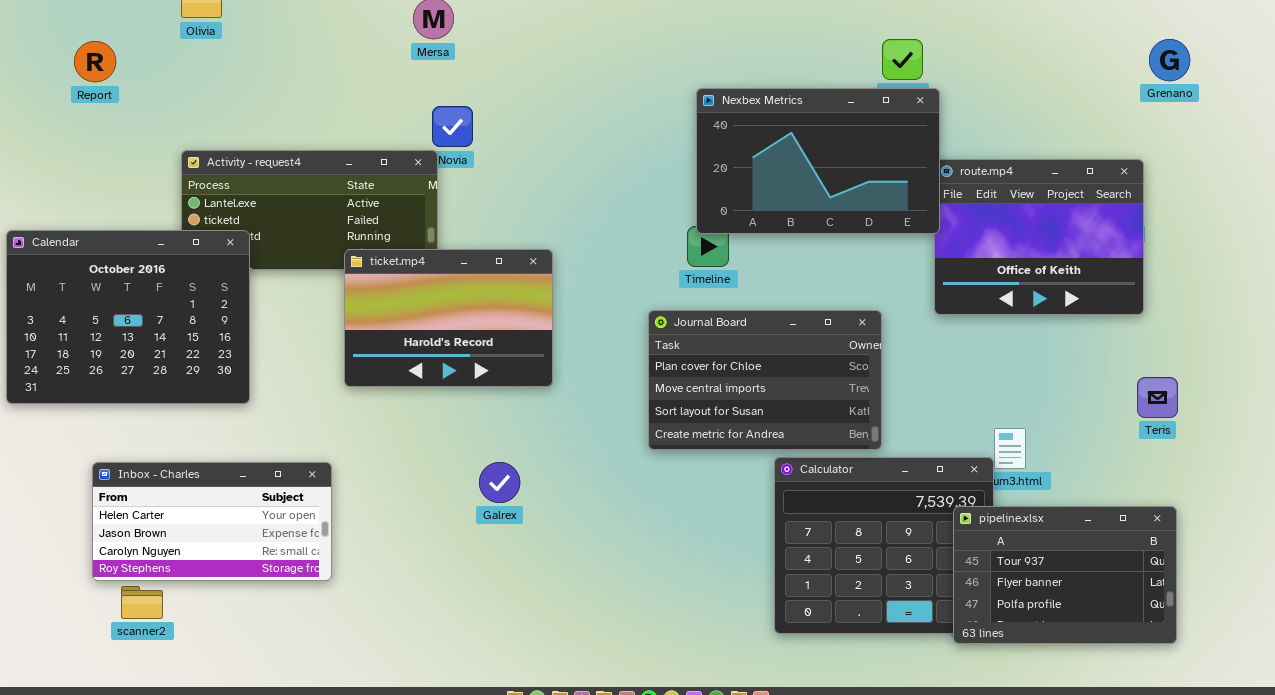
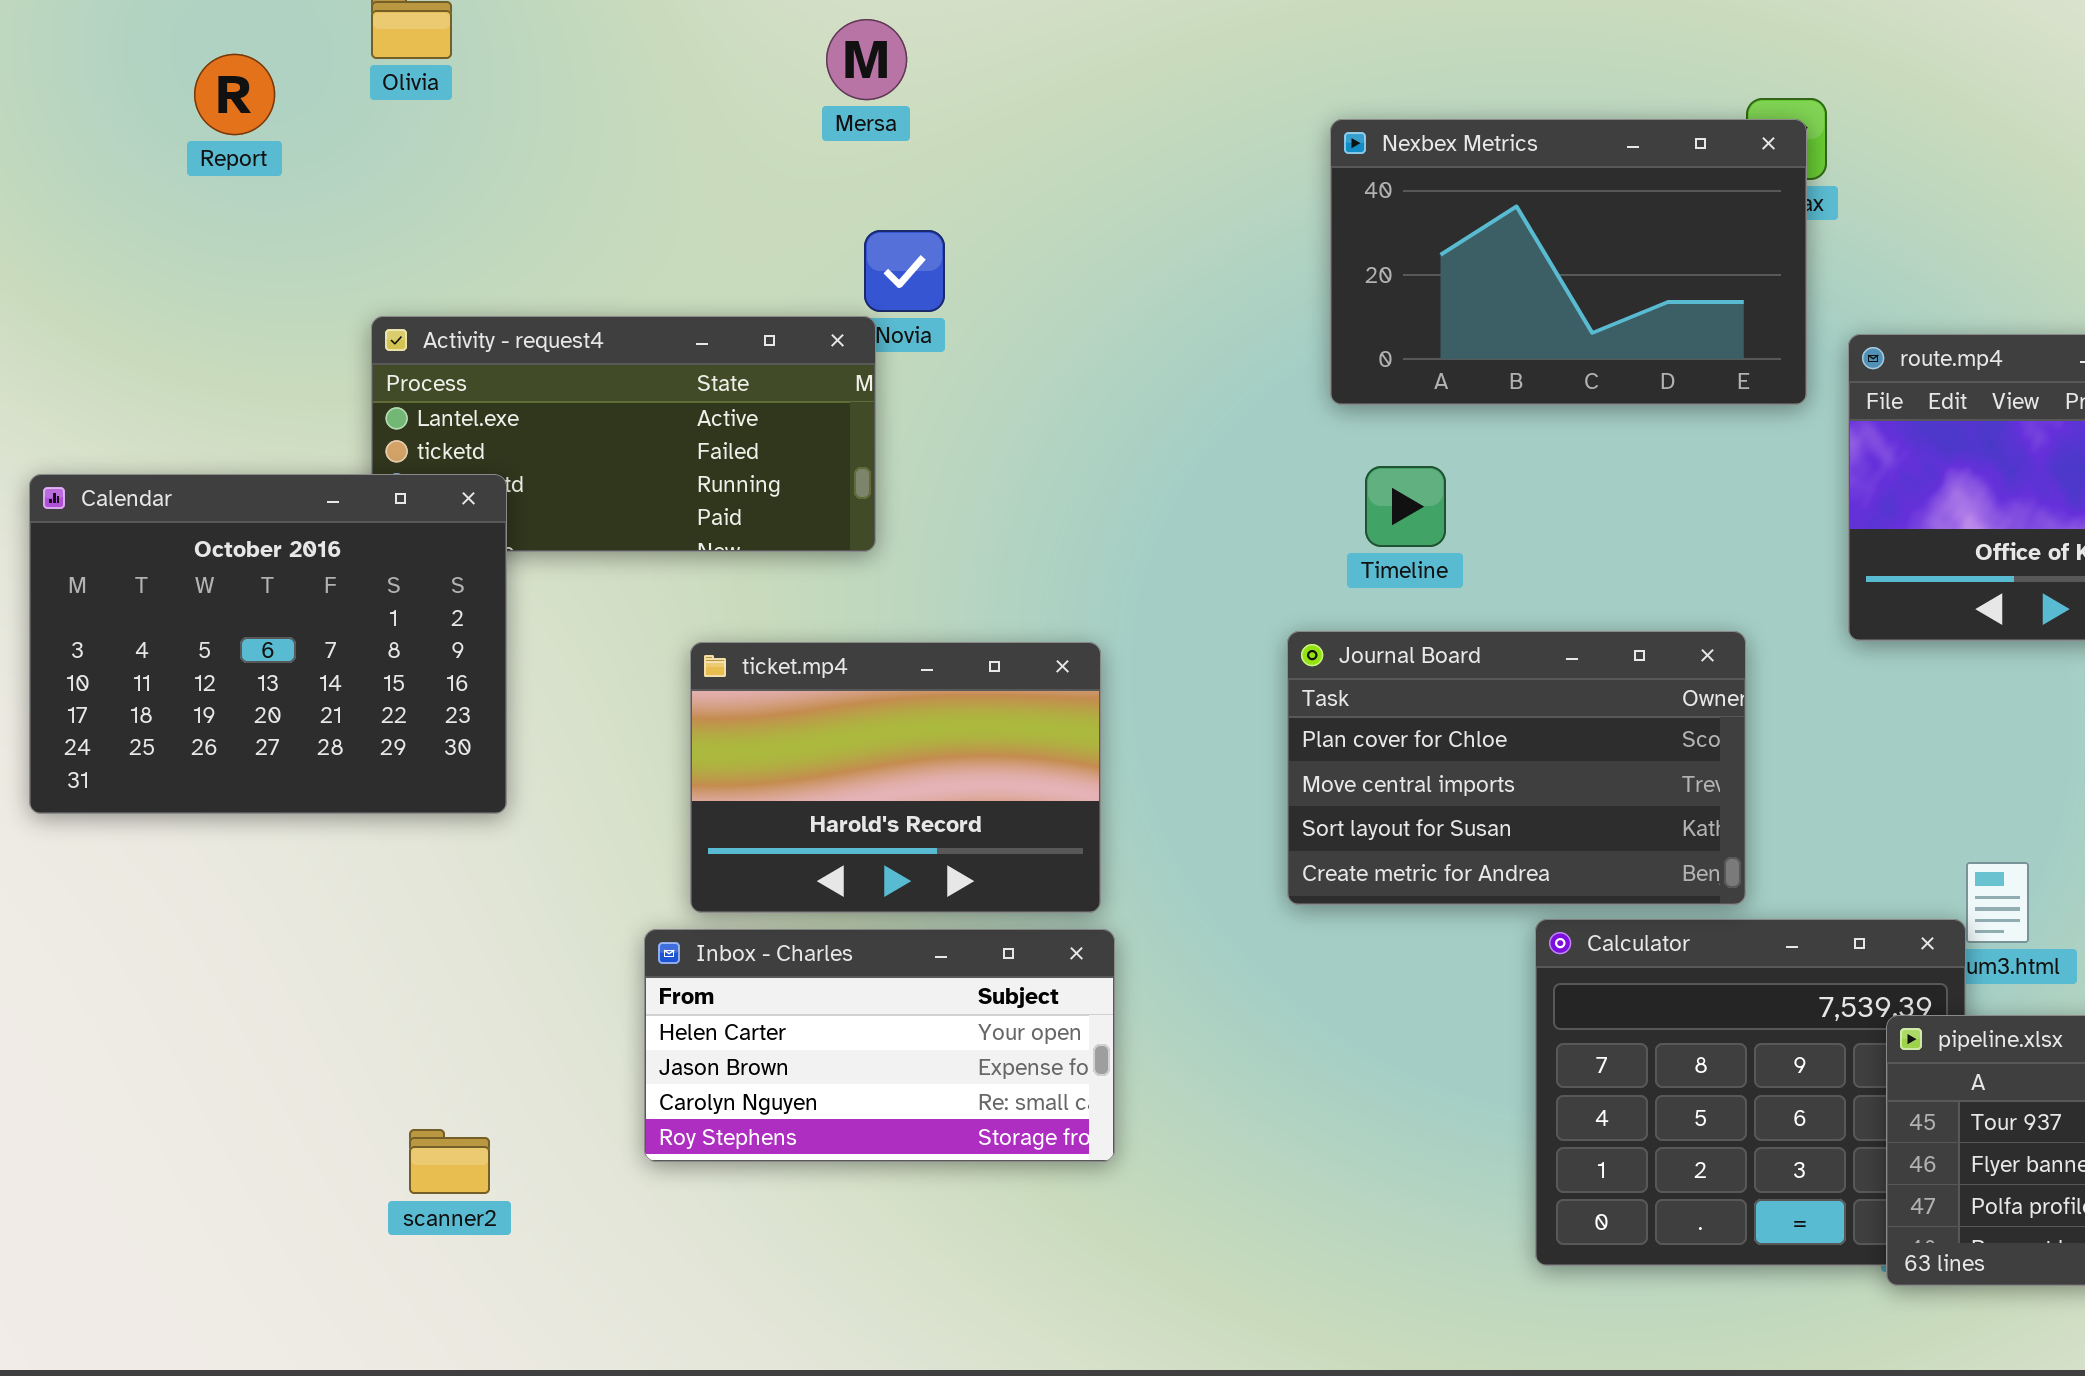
Report: [74,41,116,82] -> [194,54,275,135], moved
Nexbex Metrics: [696,88,940,234] -> [1330,119,1807,405], moved
ticket.mp4: [344,249,553,387] -> [690,642,1101,913], moved
Inbox - Charles: [92,462,332,581] -> [644,929,1115,1162], moved
scanner2: [121,586,163,619] -> [409,1129,490,1194], moved

